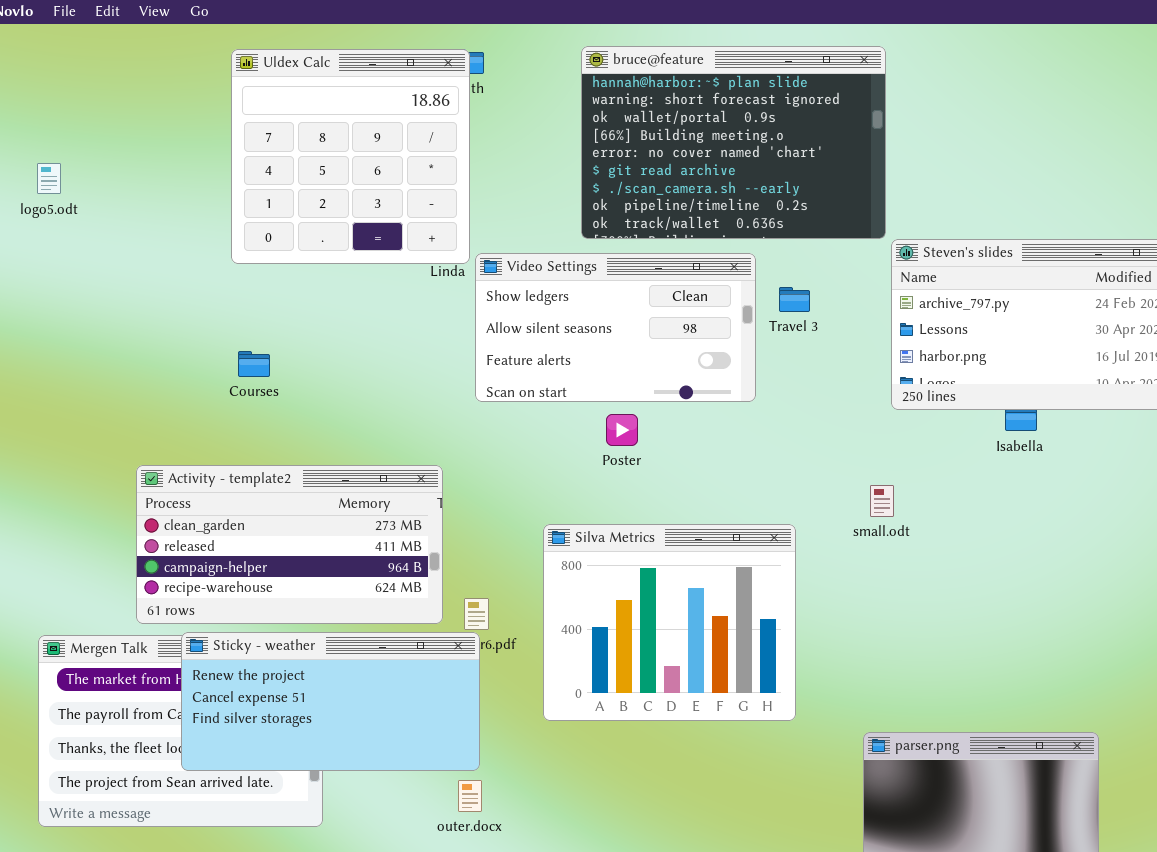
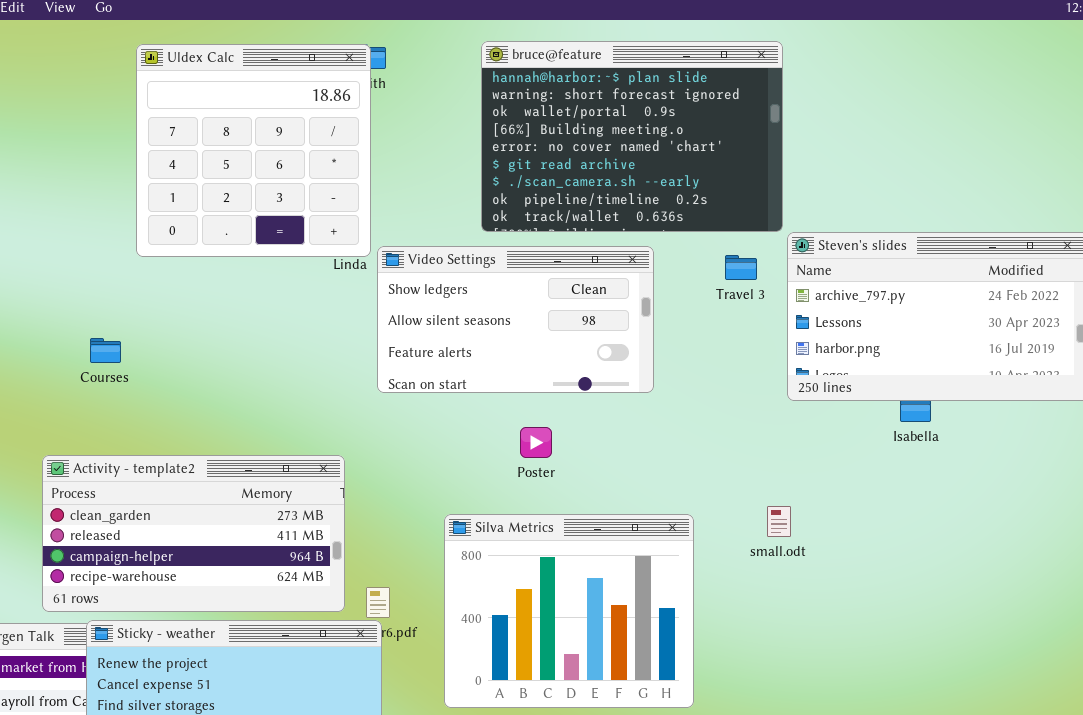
Travel 3: [779,287,810,312] -> [725,255,757,280], moved
Courses: [238,351,270,377] -> [90,338,121,363], moved
Poster: [606,414,638,446] -> [520,427,552,458], moved
small.odt: [870,485,894,517] -> [767,506,791,537], moved

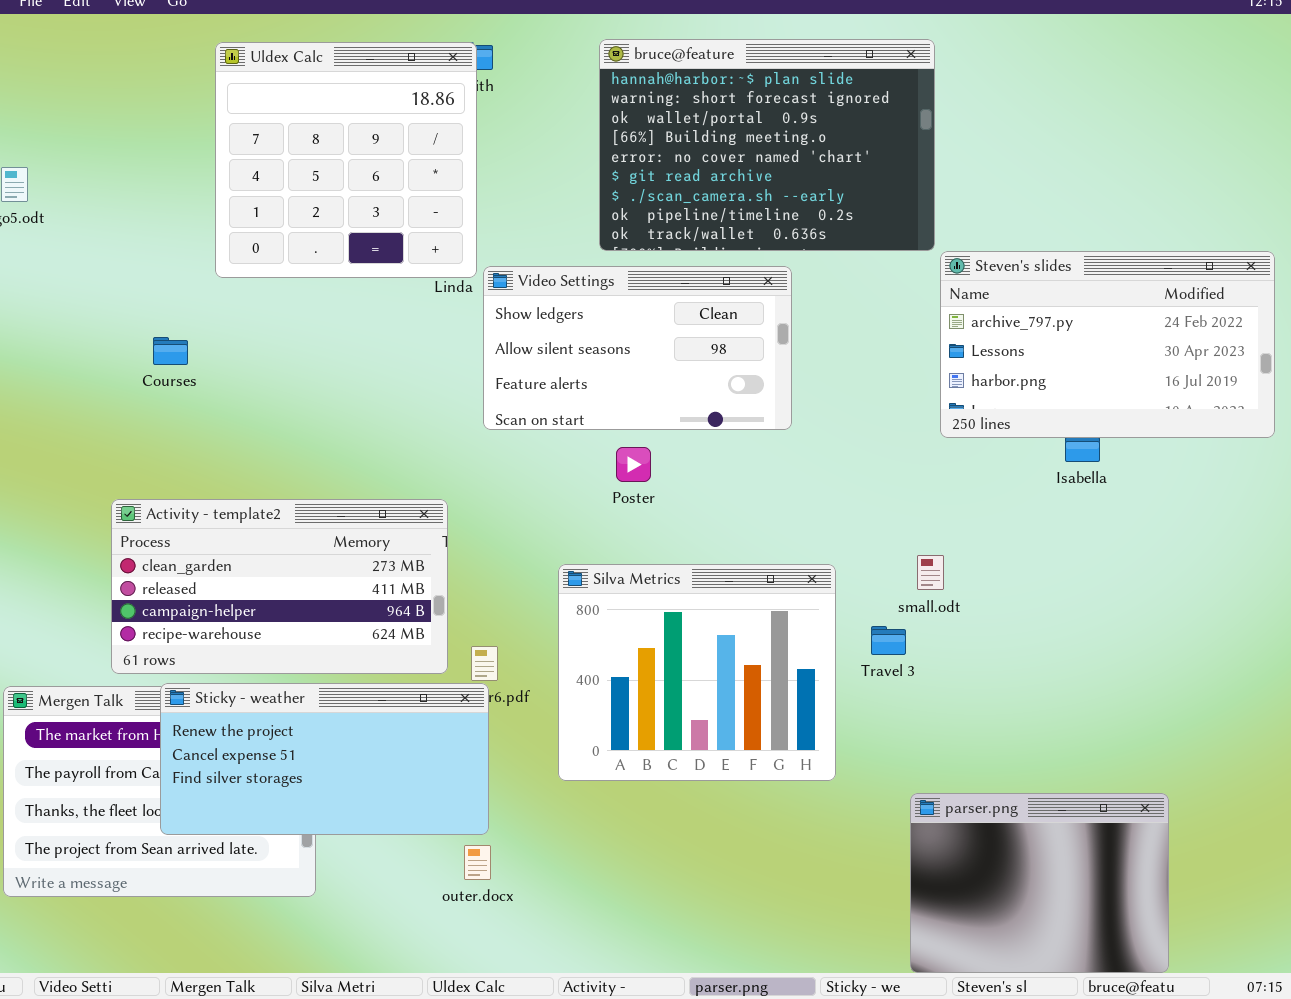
Travel 3: [725,255,757,280] -> [871,626,906,655], moved
Courses: [90,338,121,363] -> [153,337,188,365], moved
Poster: [520,427,552,458] -> [616,447,651,482], moved

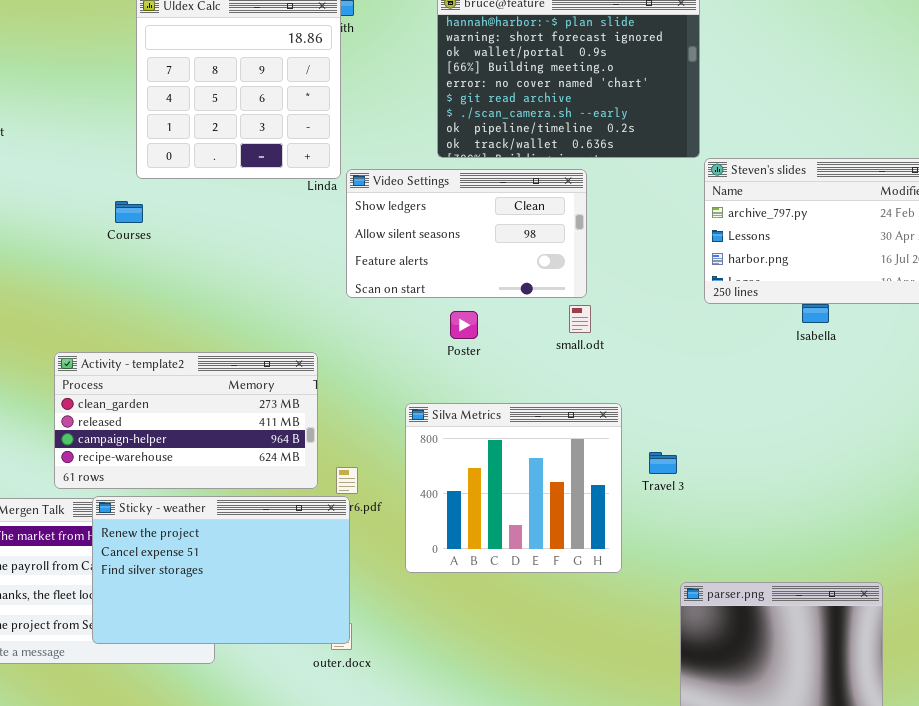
Courses: [153,337,188,365] -> [115,201,143,223], moved
small.odt: [917,555,944,590] -> [569,305,591,333], moved
Sticky - weather: [160,683,489,835] -> [92,496,350,644], resized

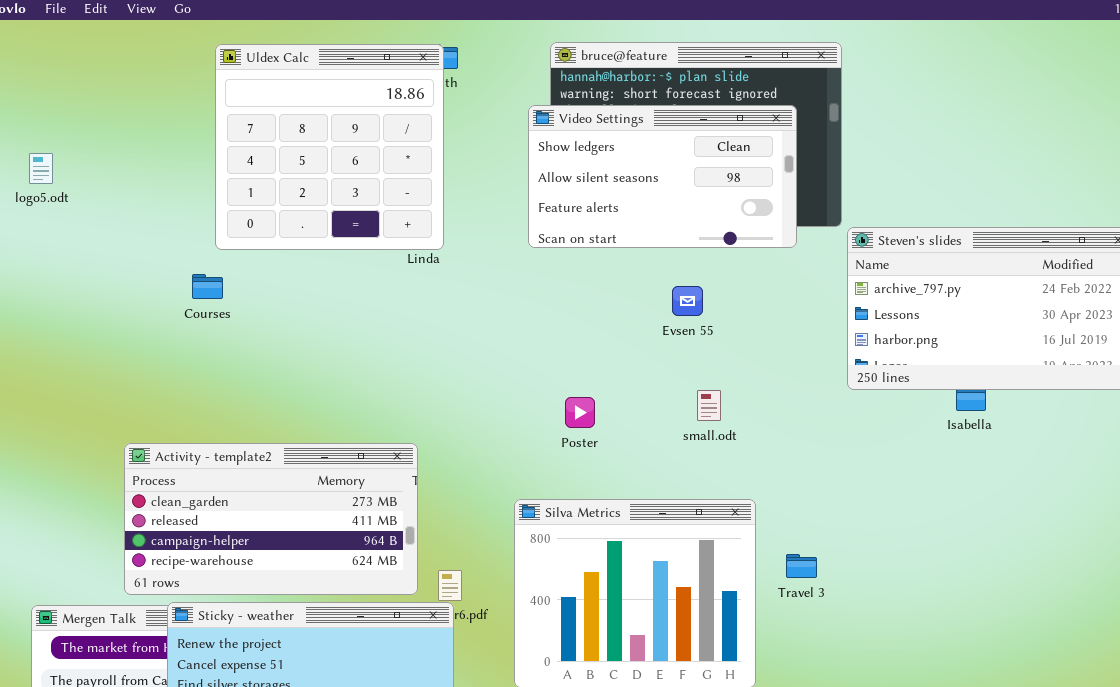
Video Settings: [346,169,587,298] -> [528,105,797,248], moved

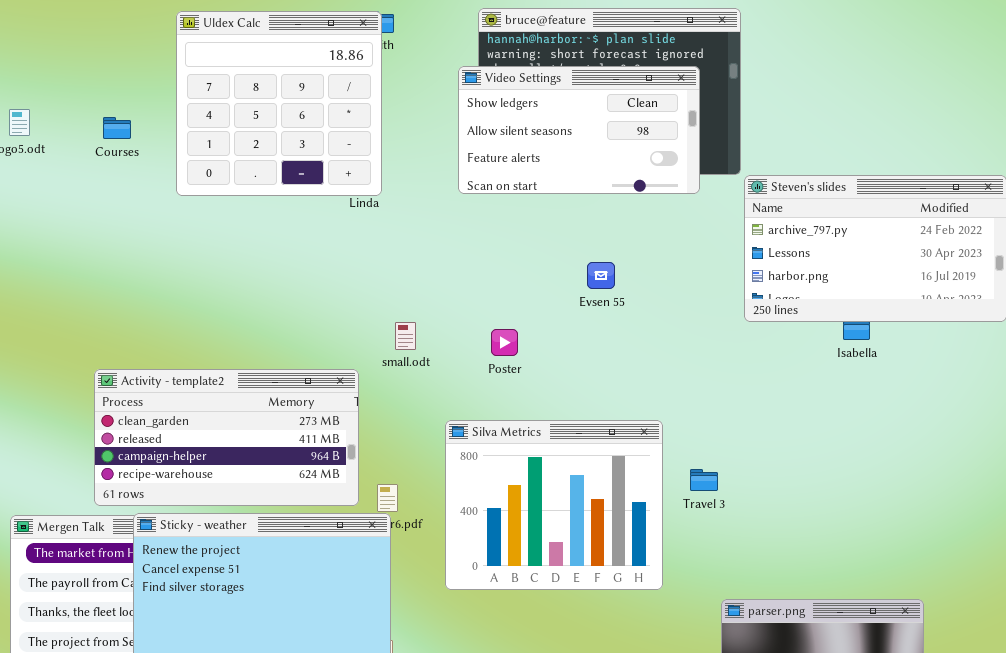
Courses: [192,274,223,299] -> [103,117,131,139], moved
Evsen 55: [672,286,703,316] -> [587,262,615,289], moved
small.odt: [697,390,721,421] -> [395,322,416,350], moved

